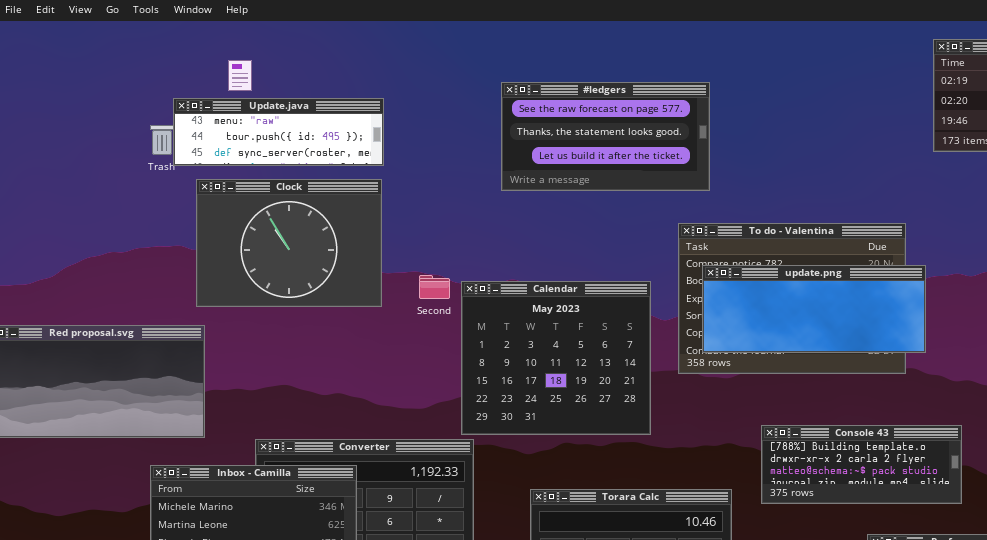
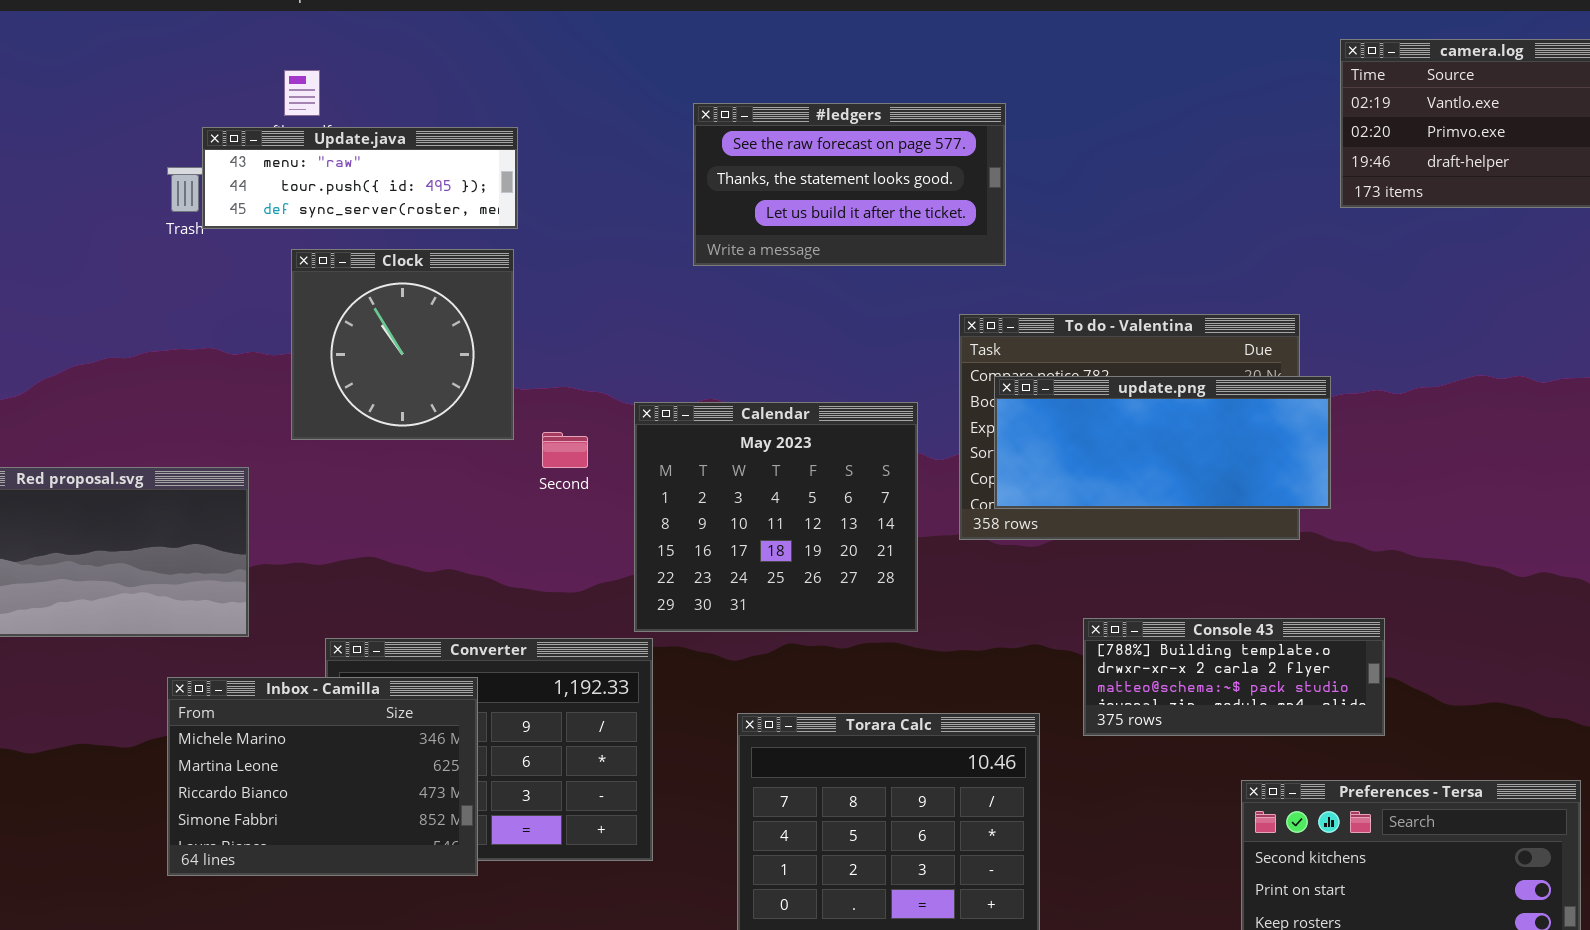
Clock: [196,179,382,307] -> [291,249,514,440], resized
Second: [419,275,450,299] -> [542,432,588,468], moved

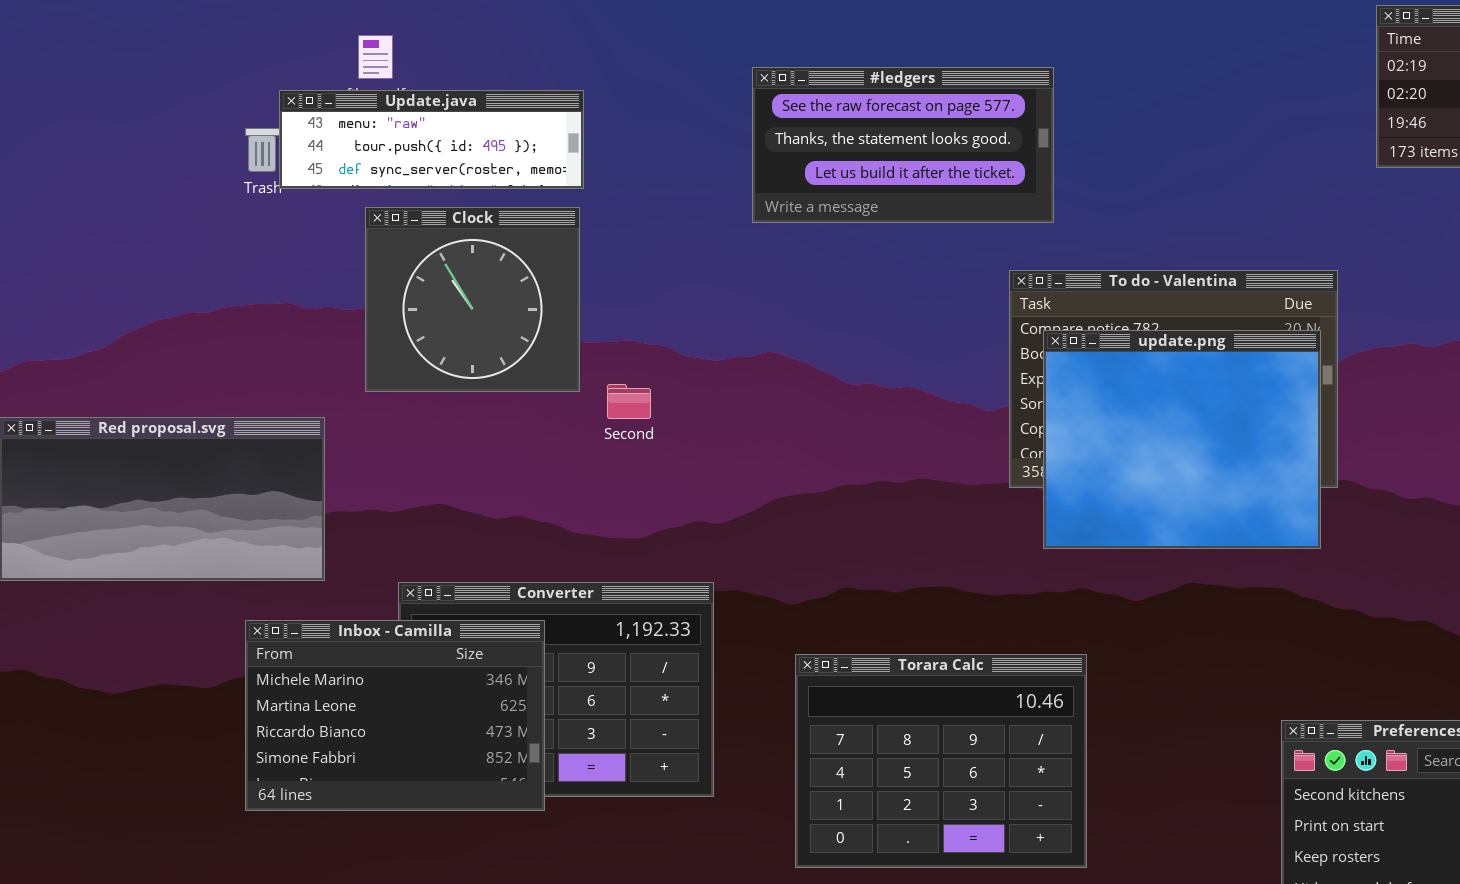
update.png: [994,376,1331,509] -> [1043,330,1321,549], resized
Calendar: [634,402,918,632] -> none, closed
Console 43: [1083,618,1385,736] -> none, closed

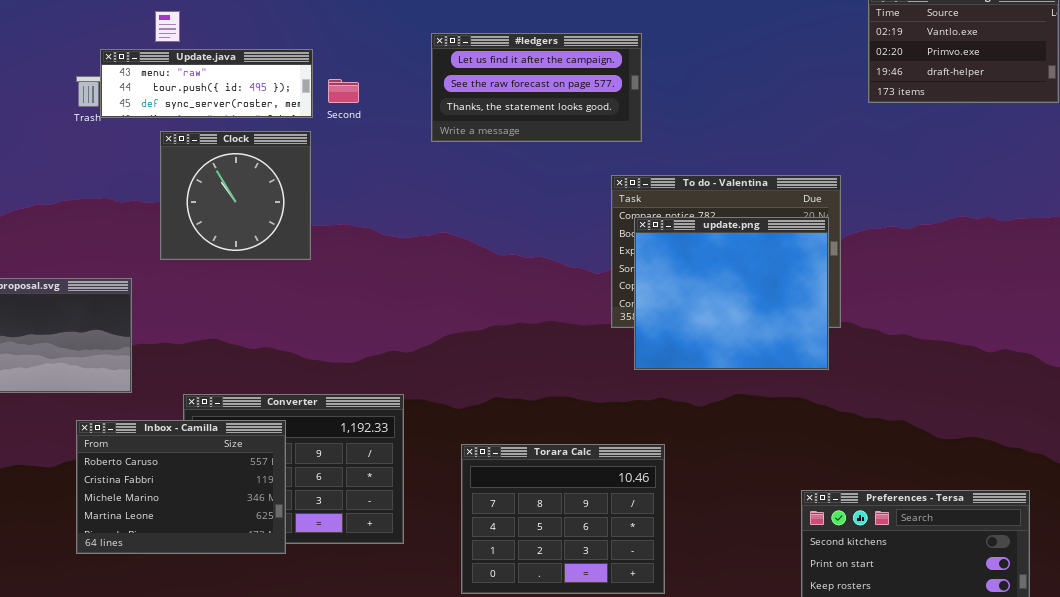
#ledgers: [752,67,1054,223] -> [431,33,642,142], scrolled up 1 row
Second: [607,384,651,419] -> [328,79,359,103], moved
Inbox - Camilla: [245,620,545,811] -> [76,420,286,554], scrolled up 2 rows

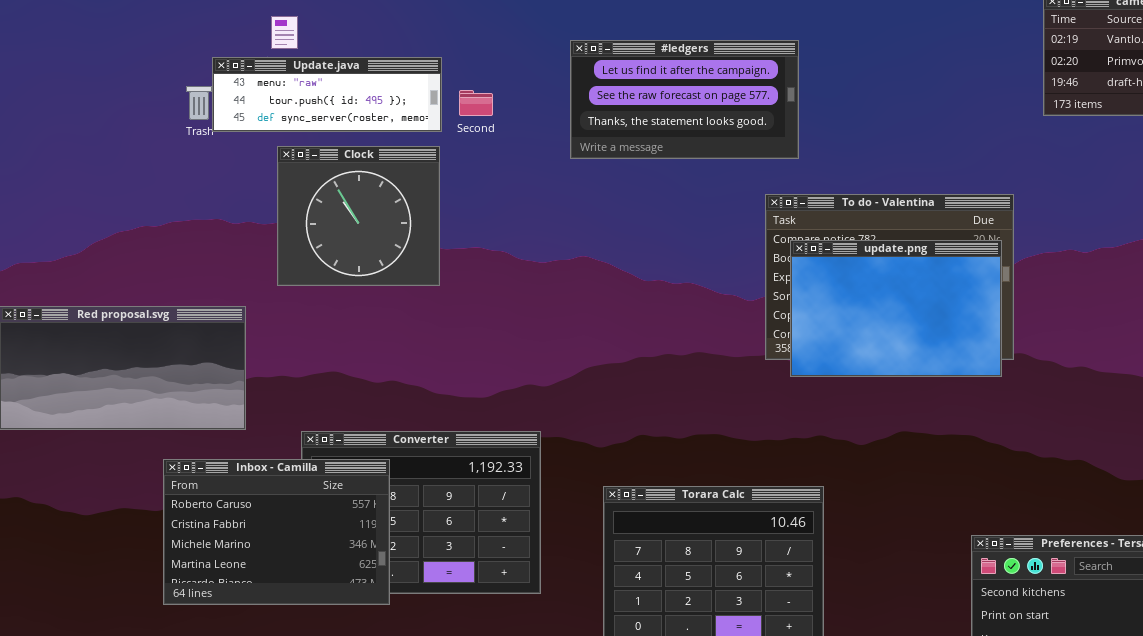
update.png: [634,217,829,370] -> [790,240,1002,377], resized
Inbox - Camilla: [76,420,286,554] -> [163,459,390,605], moved

